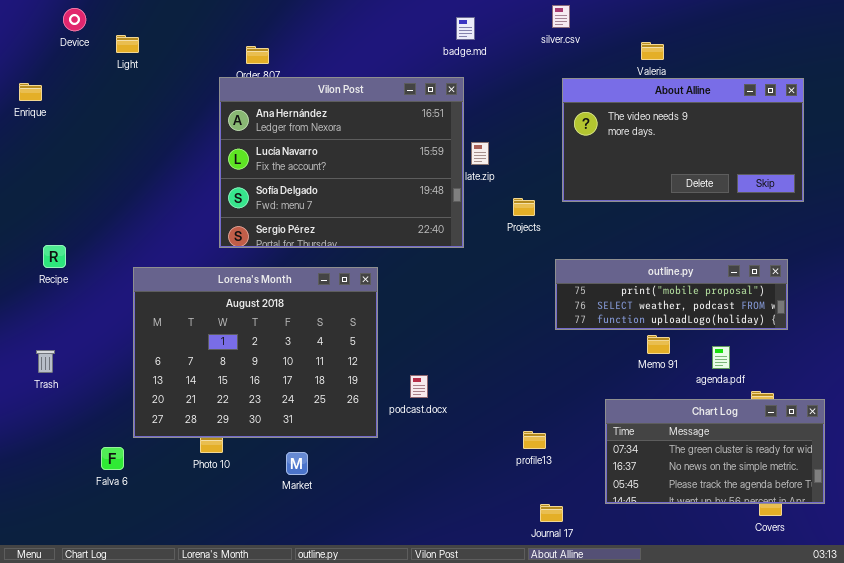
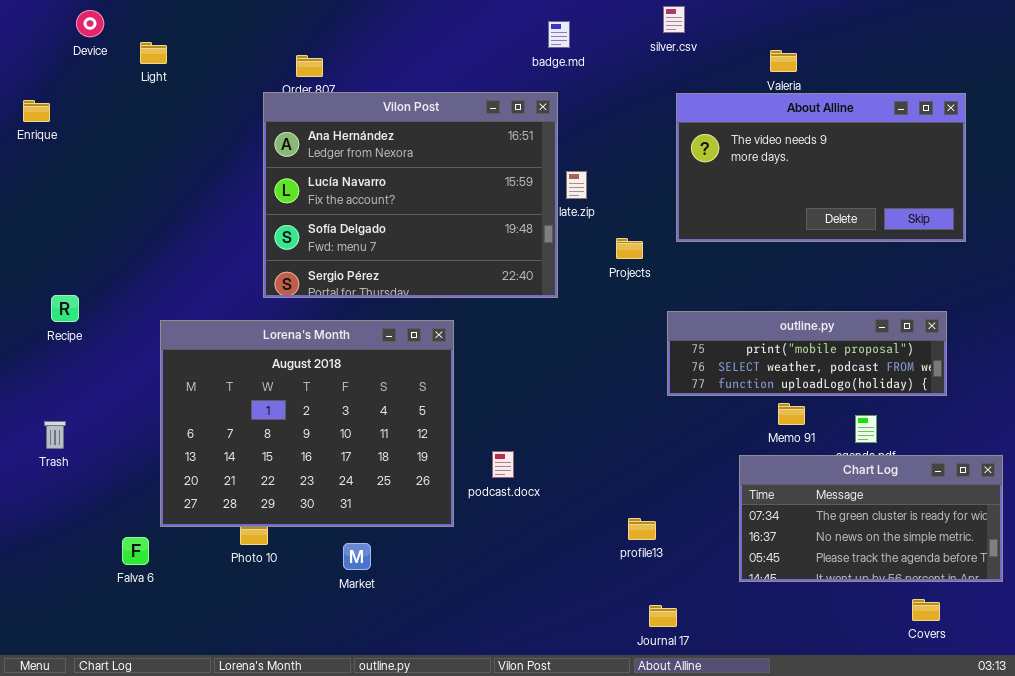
Chart Log: [605,399,825,504] -> [739,455,1003,582], moved

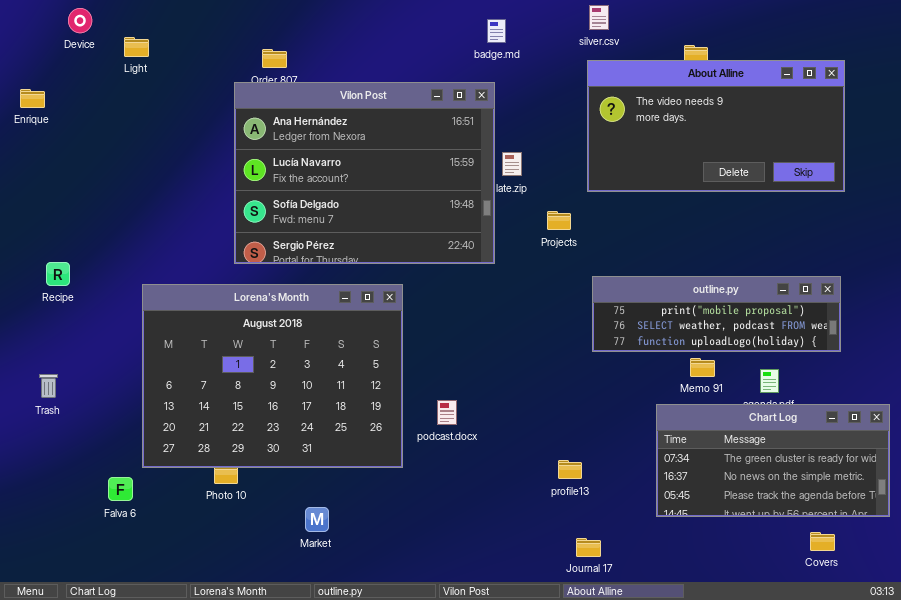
About Alline: [676,93,966,242] -> [587,60,845,192], moved
Market: [343,543,371,570] -> [305,507,329,532], moved

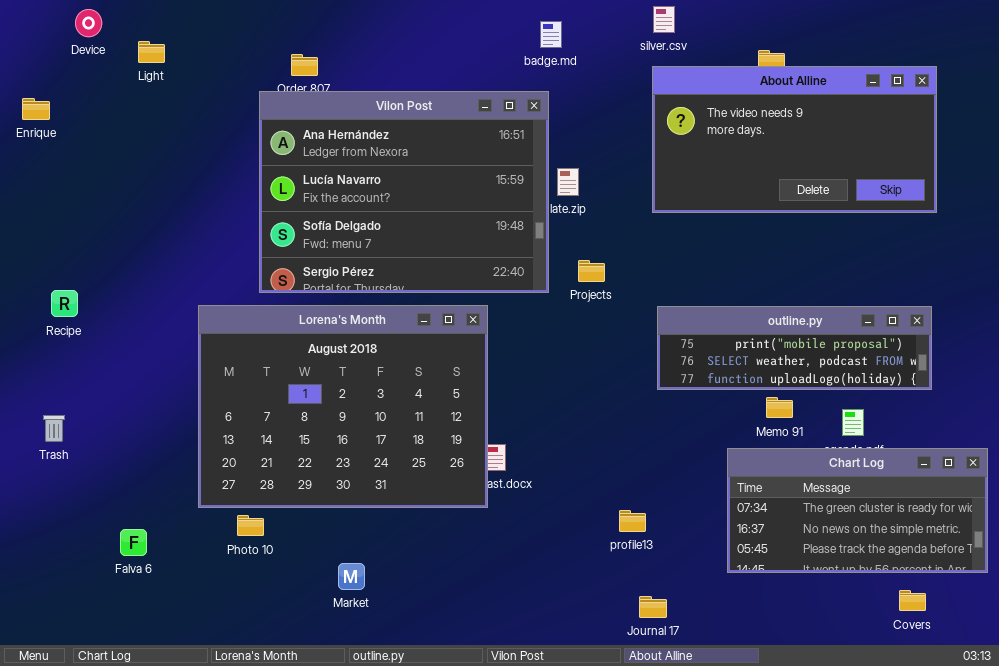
Projects: [547,211,571,230] -> [578,260,605,282], moved
Lorena's Month: [142,284,403,468] -> [198,305,488,508], moved

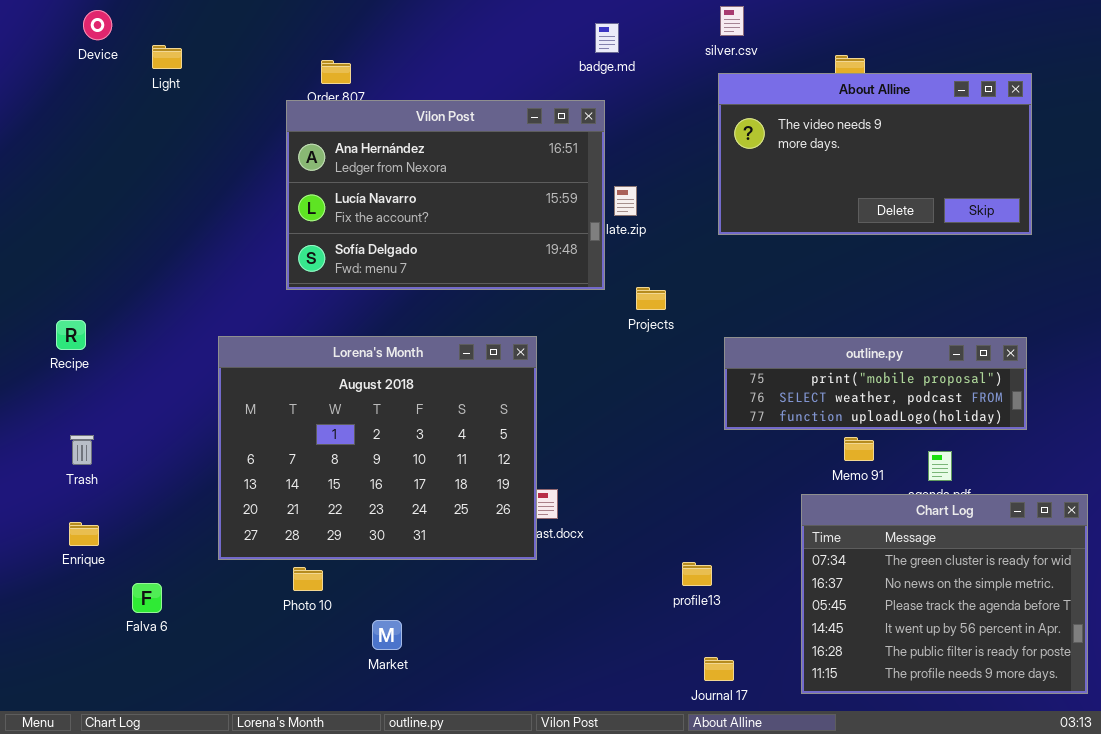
Vilon Post: [259,91,549,293] -> [286,100,605,290], resized
Enrique: [22,98,50,120] -> [69,522,99,546], moved
Trash: [43,415,65,442] -> [70,435,94,465], moved
Chart Log: [727,448,988,573] -> [801,494,1088,694], resized
Photo 10: [237,515,264,536] -> [293,567,323,591], moved

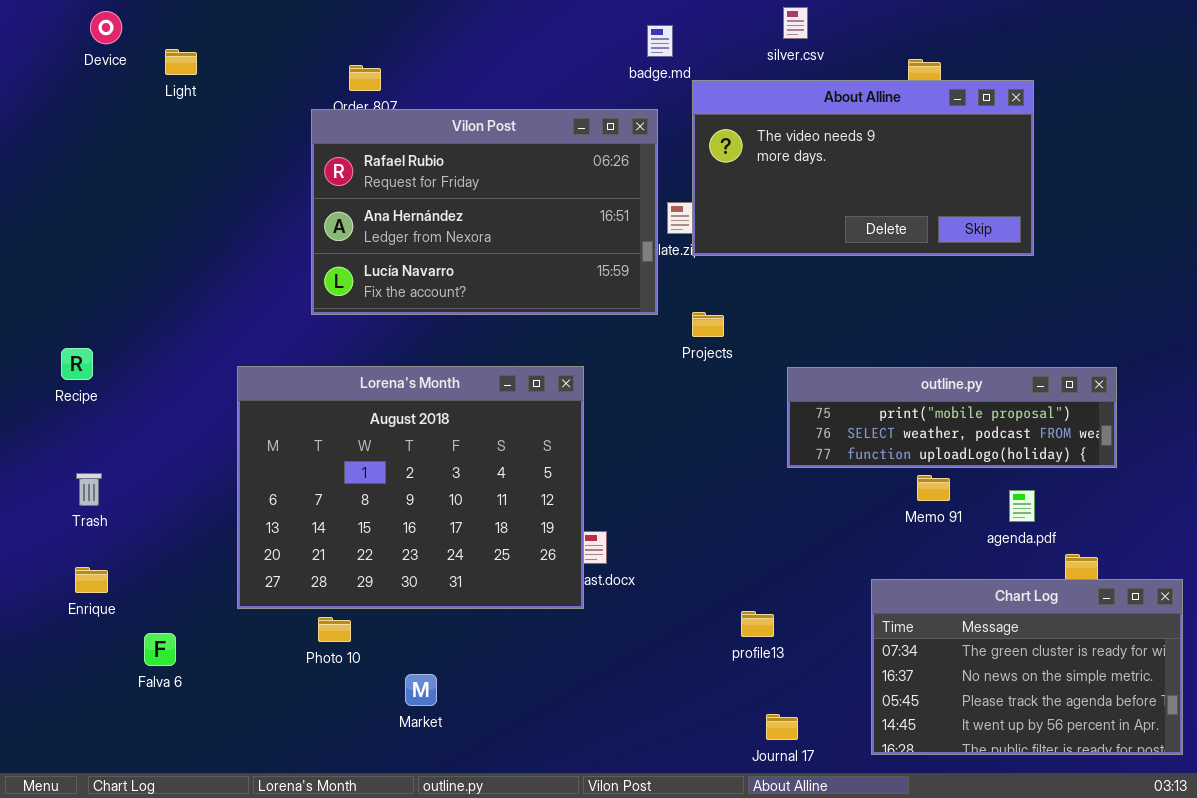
About Alline: [718,73,1032,235] -> [692,80,1034,256], moved
Vilon Post: [286,100,605,290] -> [311,109,658,315], scrolled up 1 row
Chart Log: [801,494,1088,694] -> [871,579,1183,755], resized

